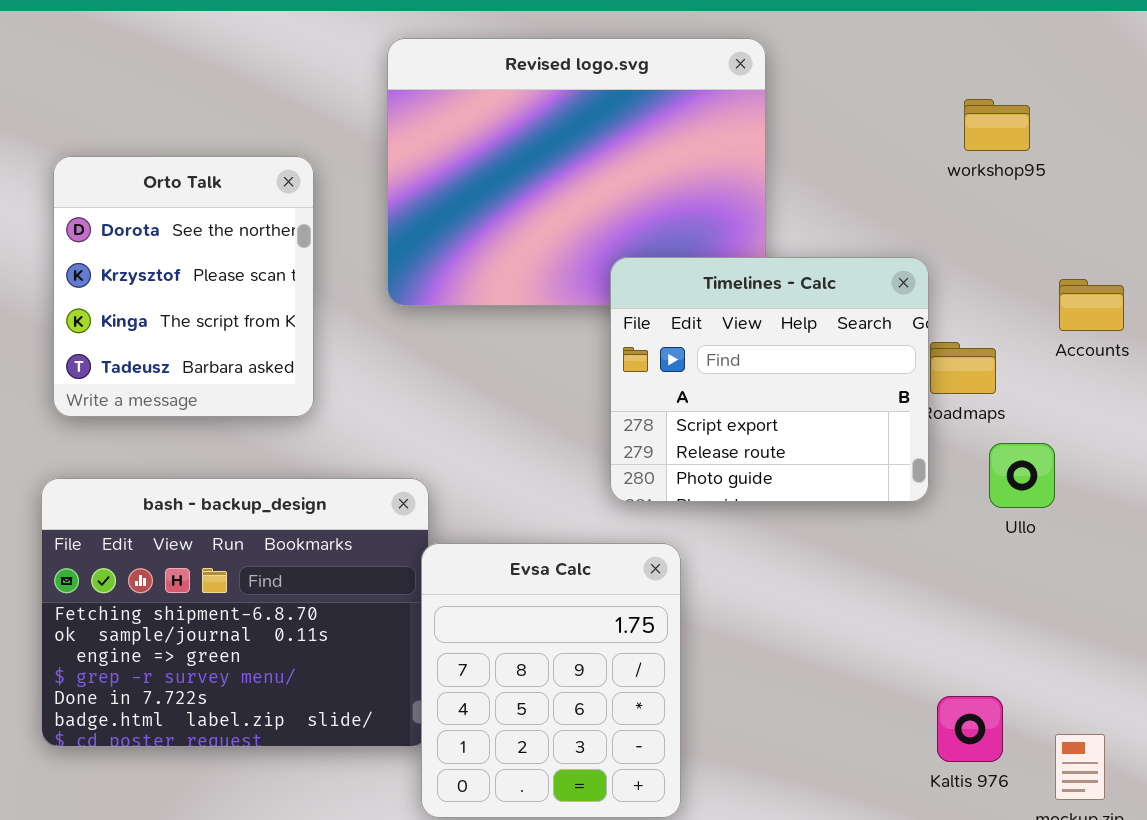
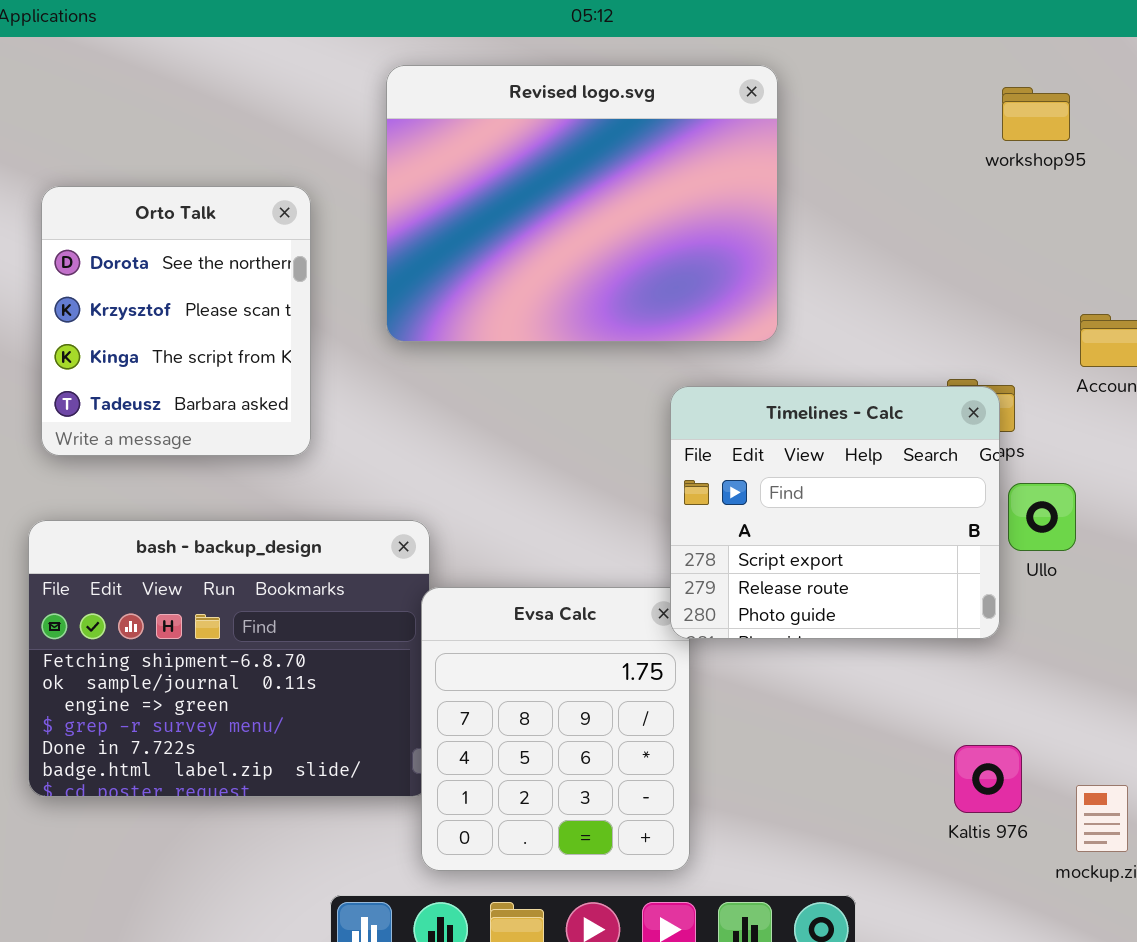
workshop95: [964,99,1030,151] -> [1002,87,1070,141], moved
Timelines - Calc: [610,257,929,502] -> [670,386,1000,639], moved

